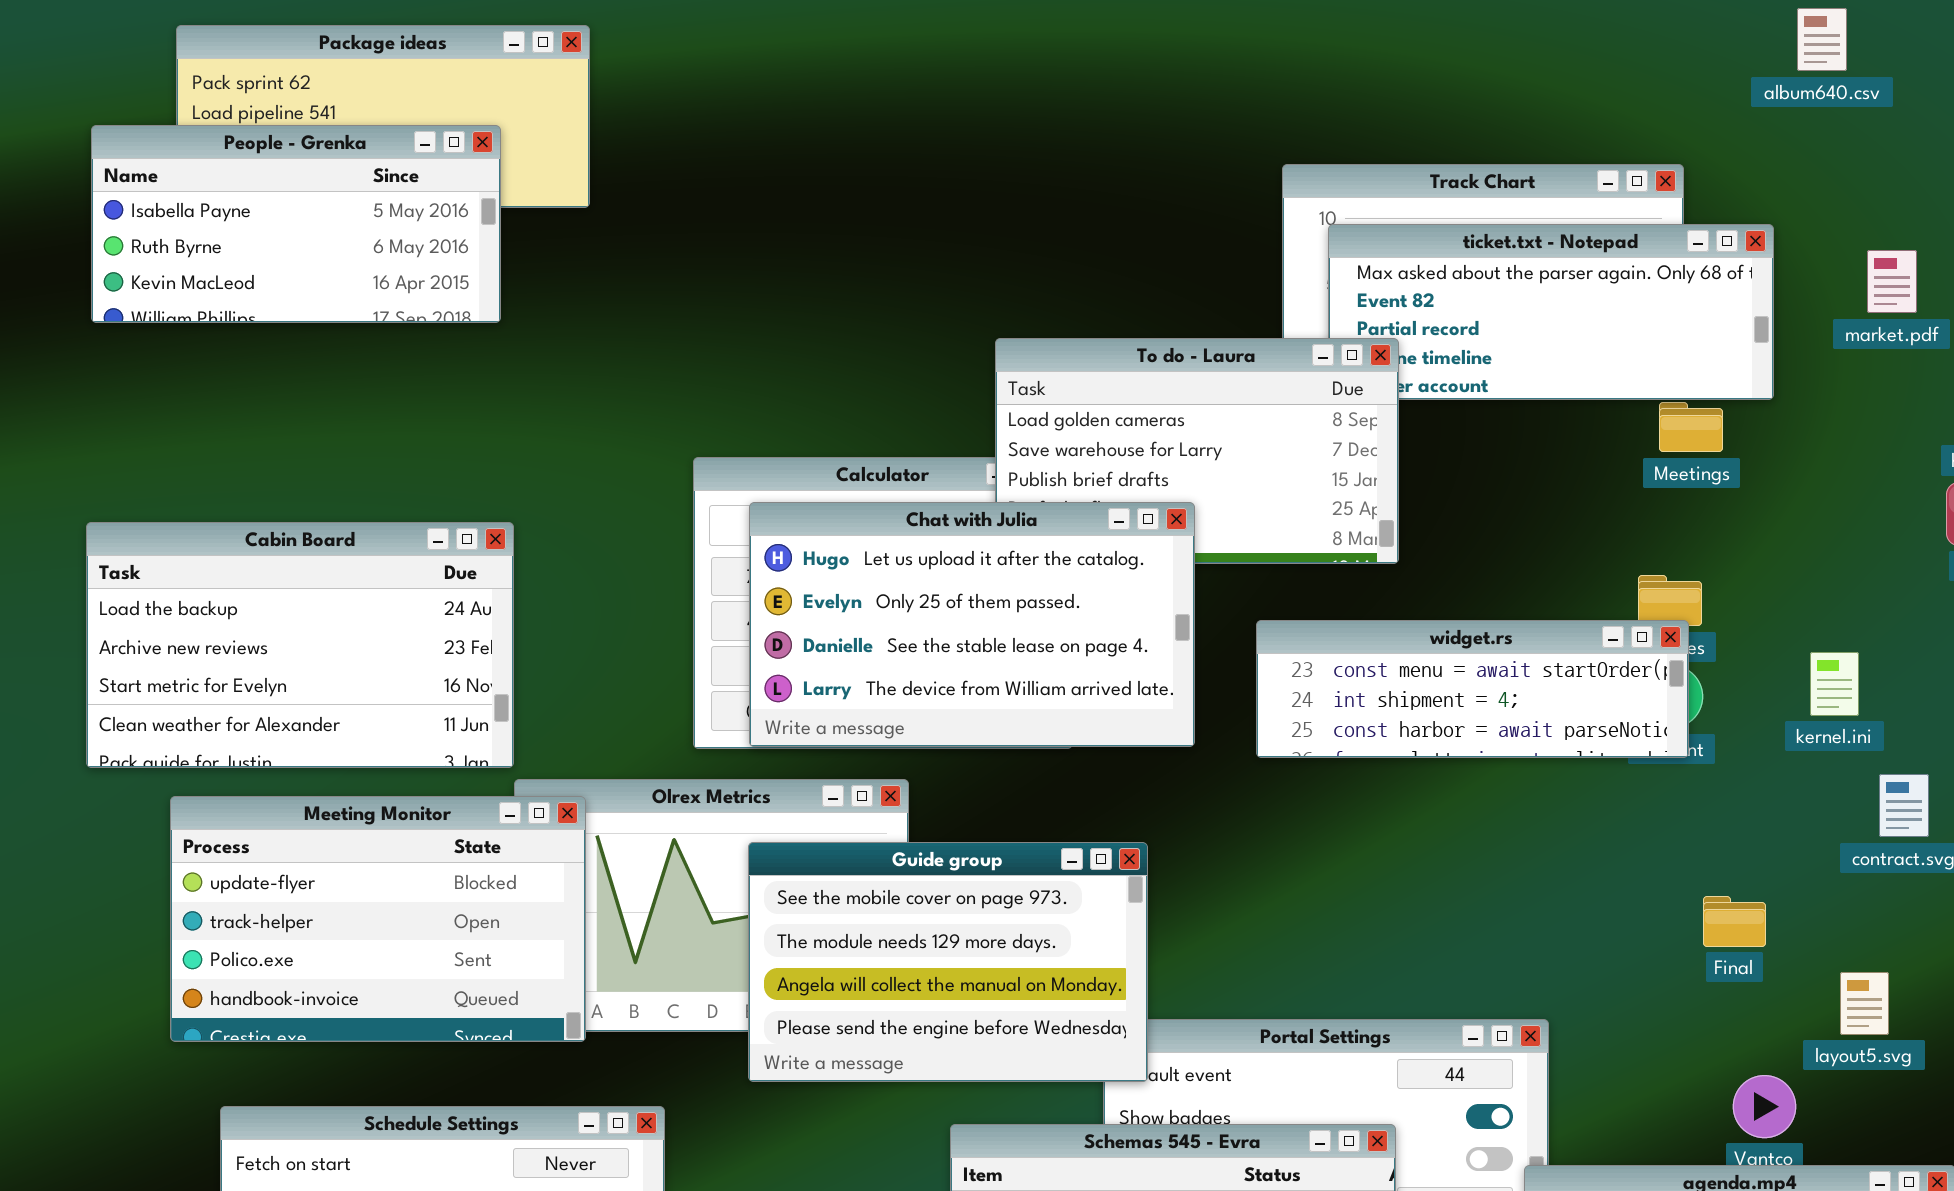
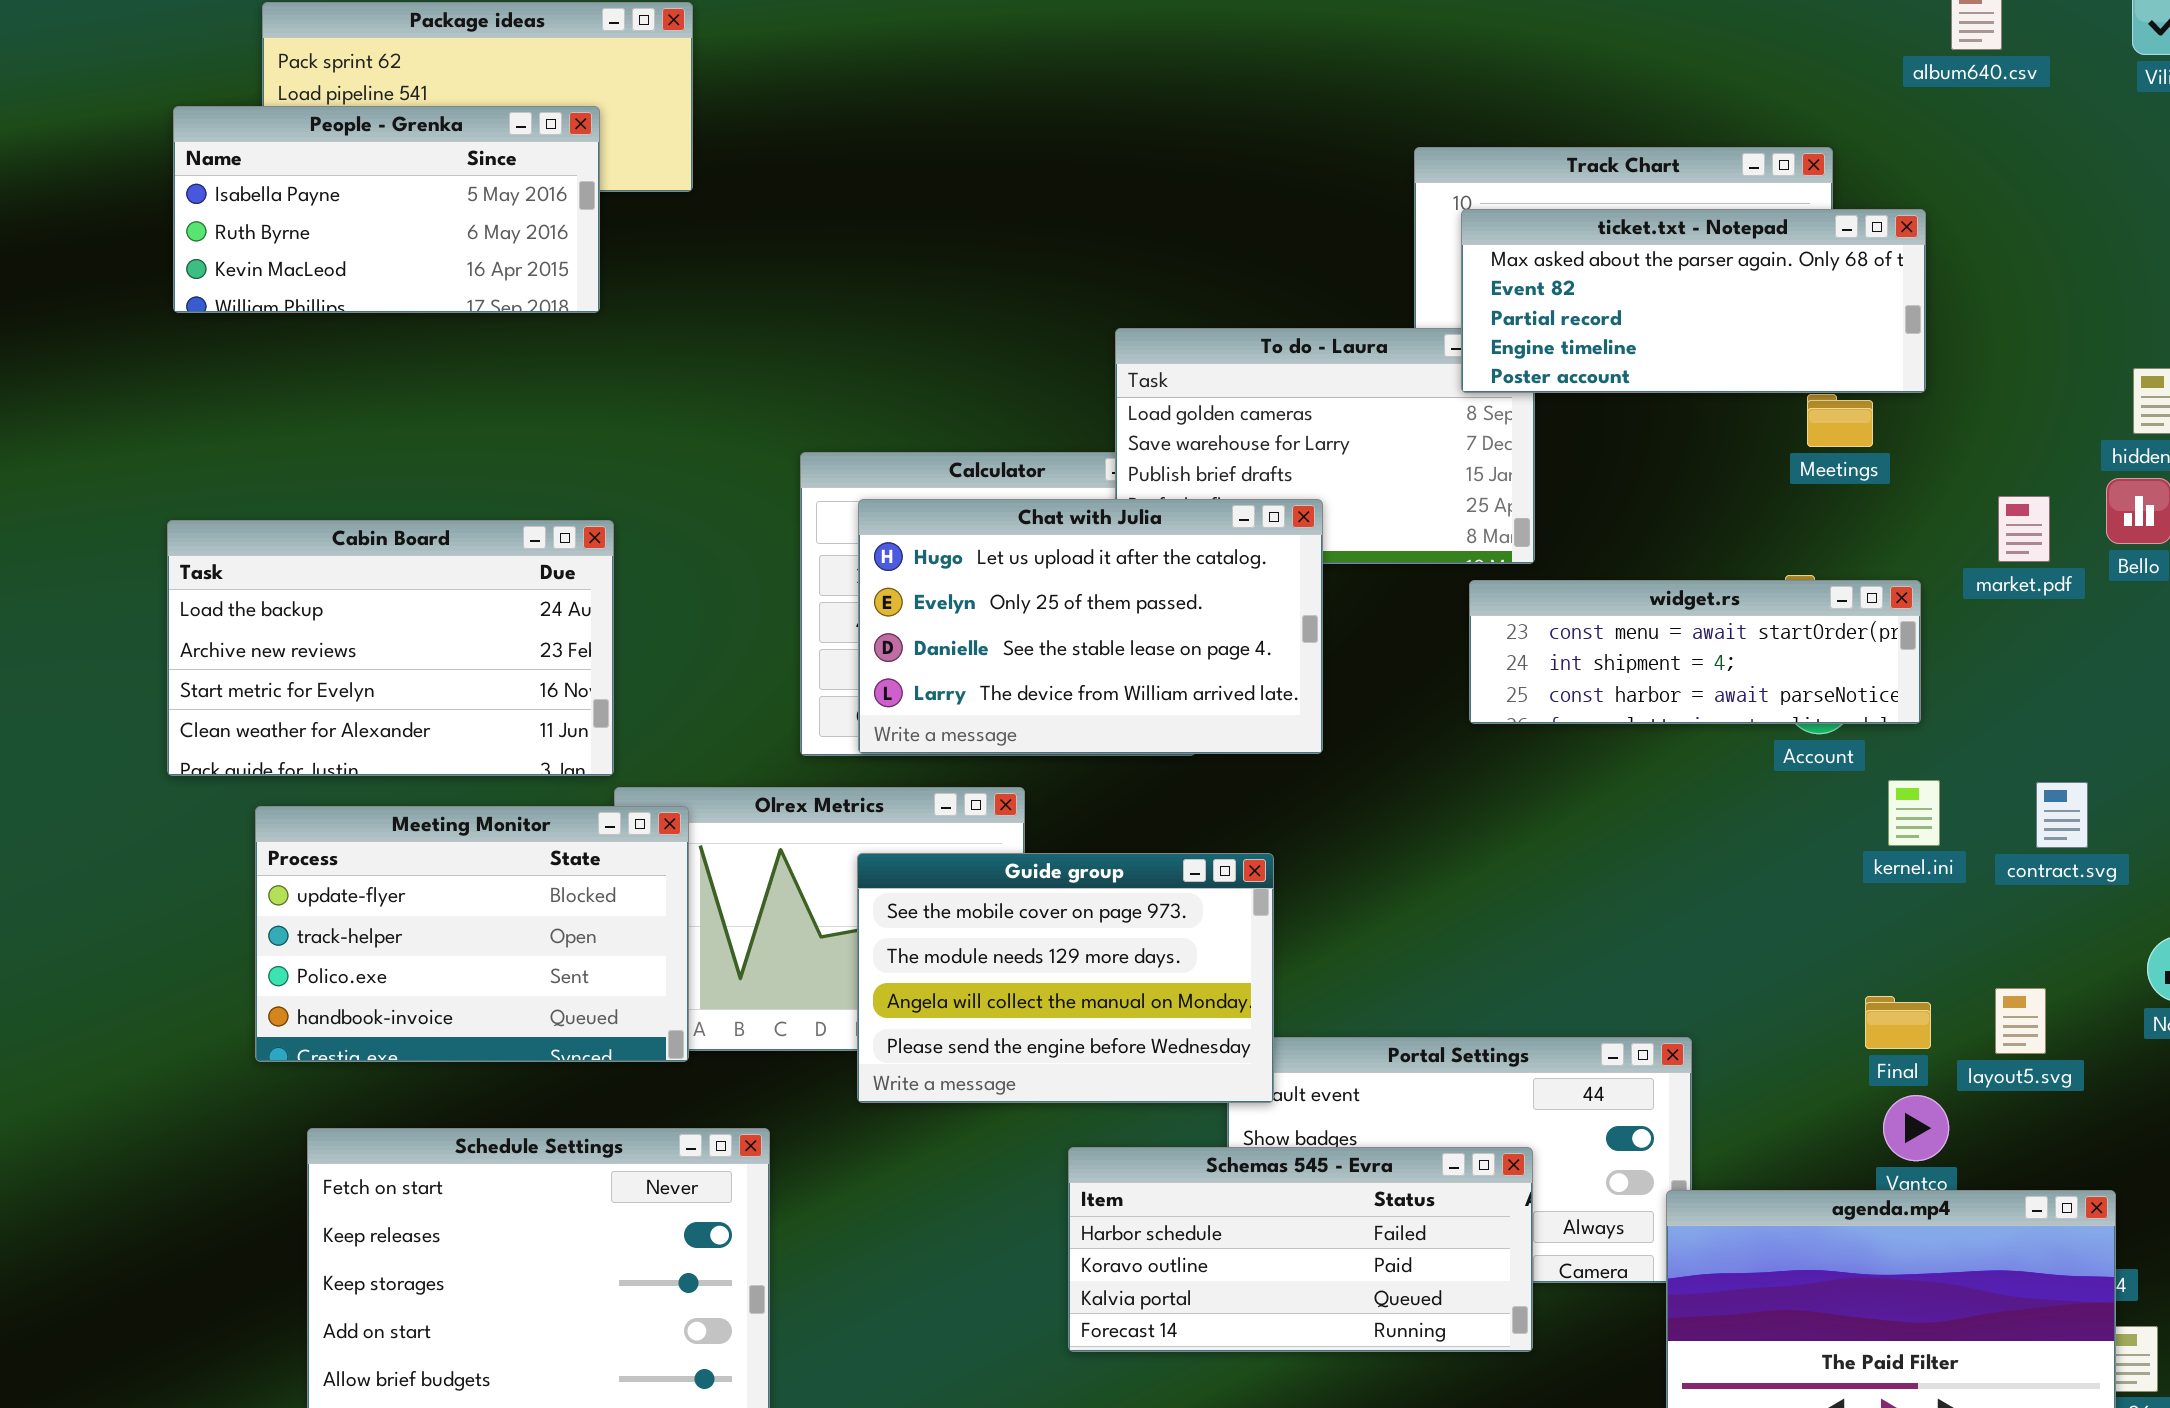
ticket.txt - Notepad: [1328,224,1774,400] -> [1461,209,1926,393], raised
market.pdf: [1867,250,1917,313] -> [1998,496,2050,562], moved
widget.rs: [1256,620,1689,758] -> [1469,580,1921,724], moved
kernel.ini: [1810,652,1859,716] -> [1888,780,1940,846], moved
Final: [1703,896,1766,947] -> [1865,996,1931,1049], moved

